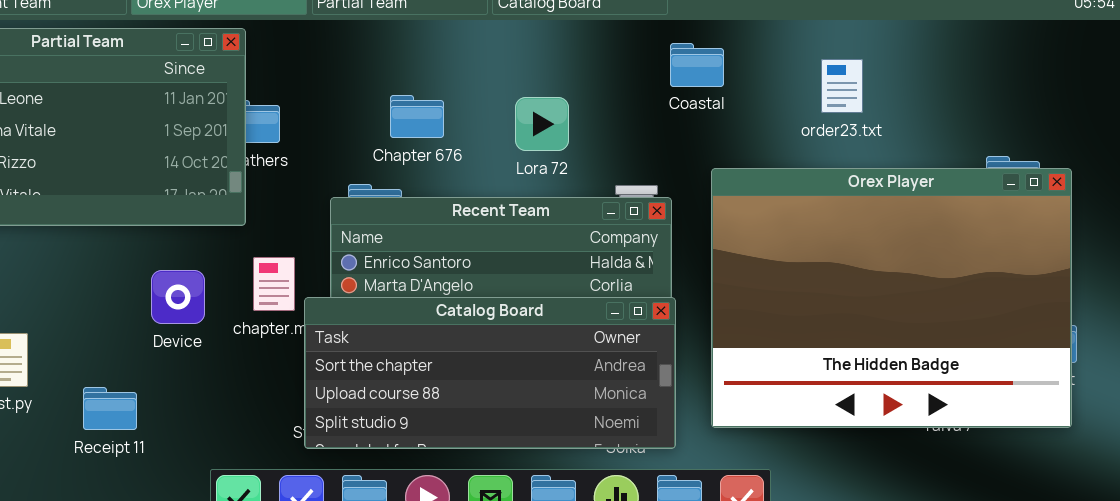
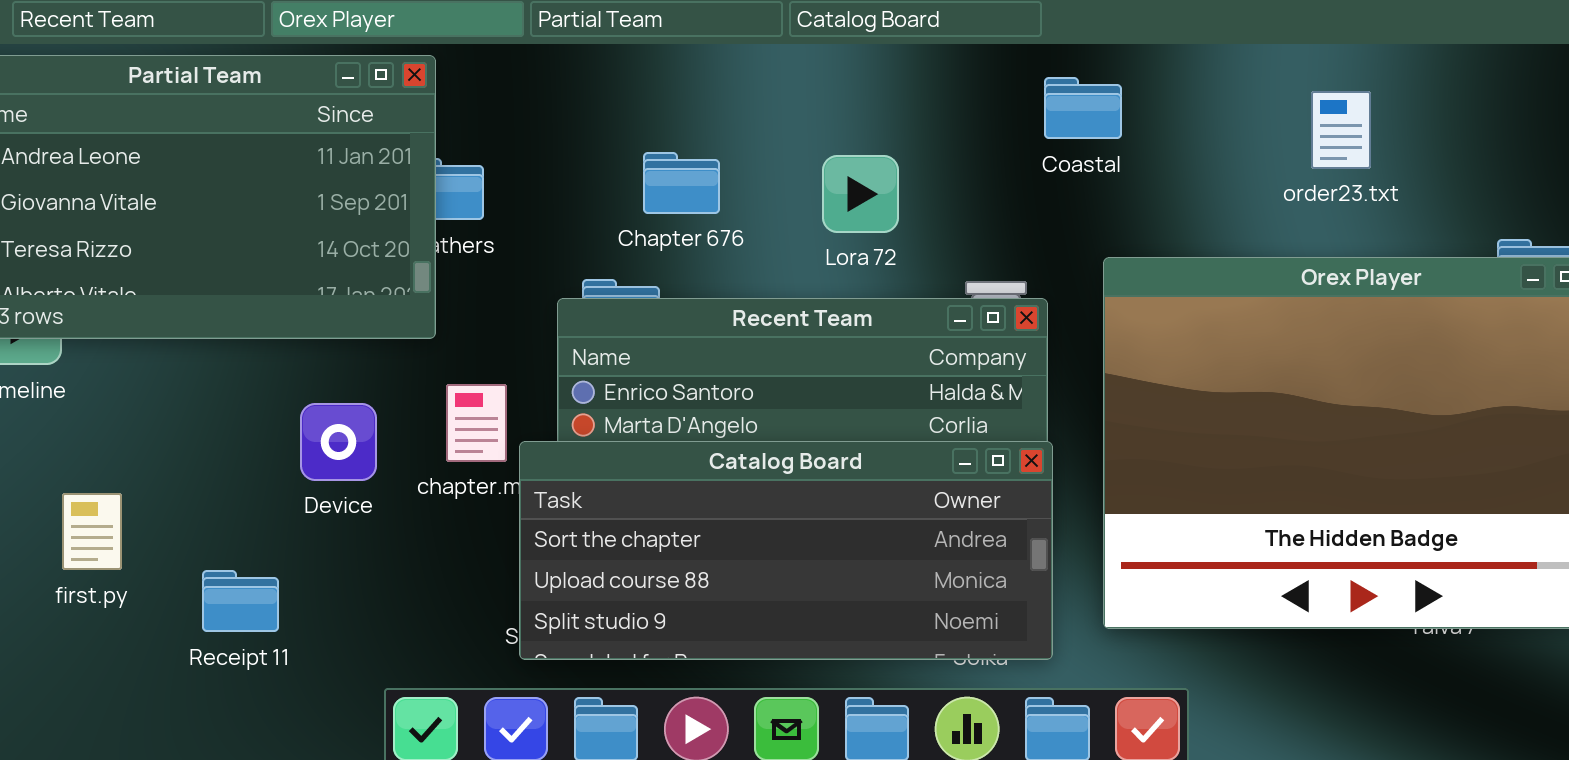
order23.txt: [821,59,863,113] -> [1311,91,1371,169], moved

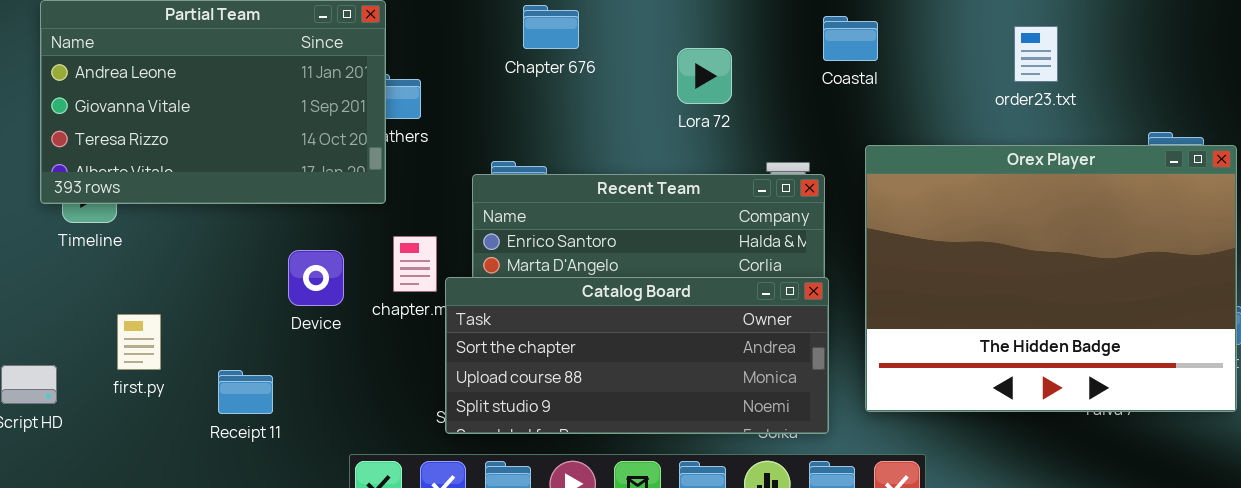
Chapter 676: [643,152,720,214] -> [523,5,579,49], moved
Lora 72: [822,155,899,233] -> [677,48,732,104], moved

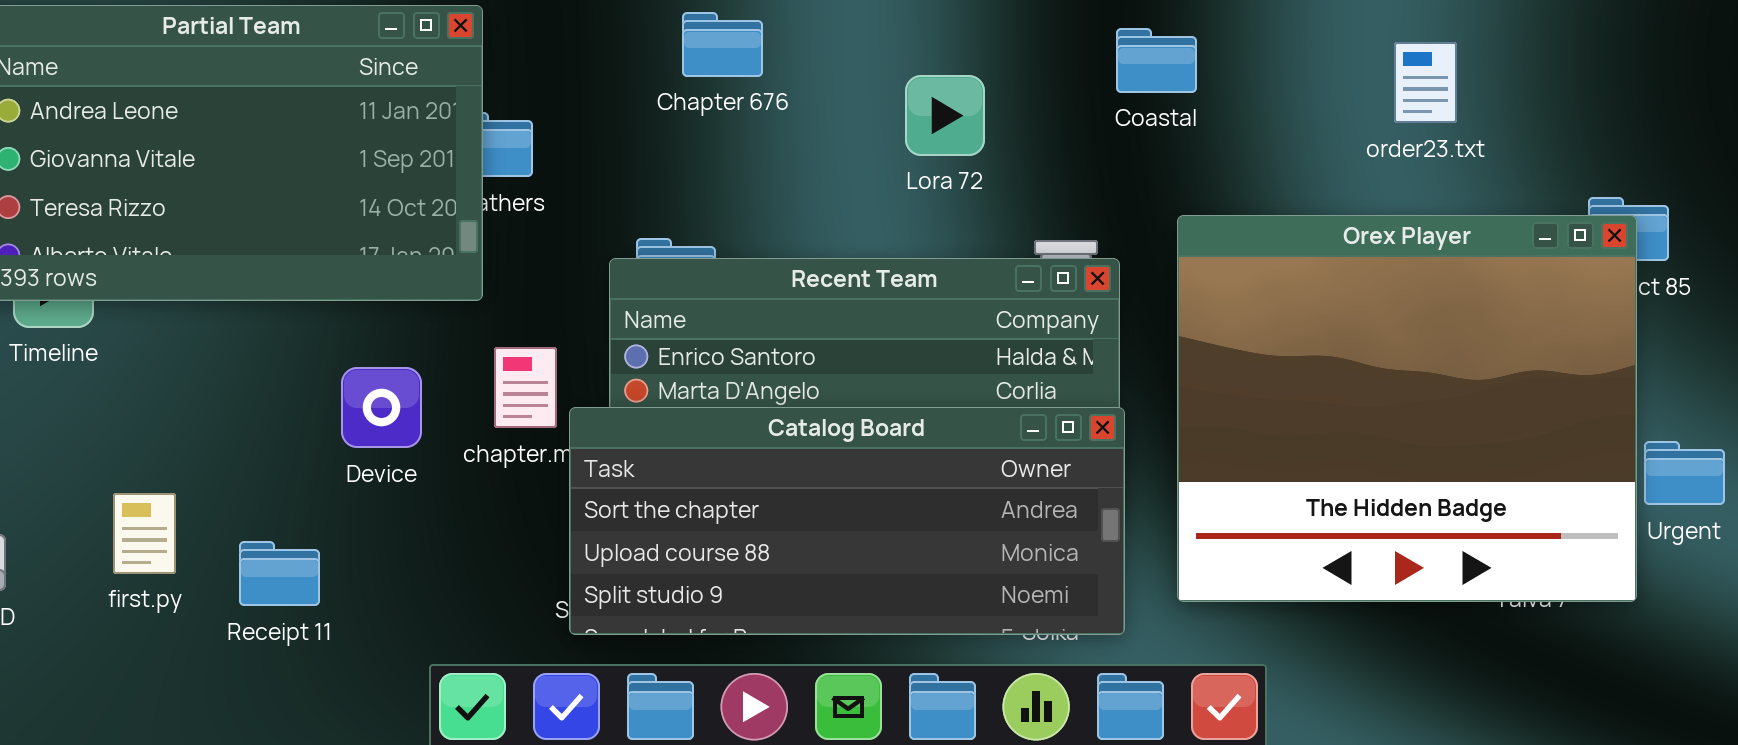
Orex Player: [865,145,1237,412] -> [1177,215,1637,602], resized
first.py: [117,314,161,370] -> [113,493,176,574], moved

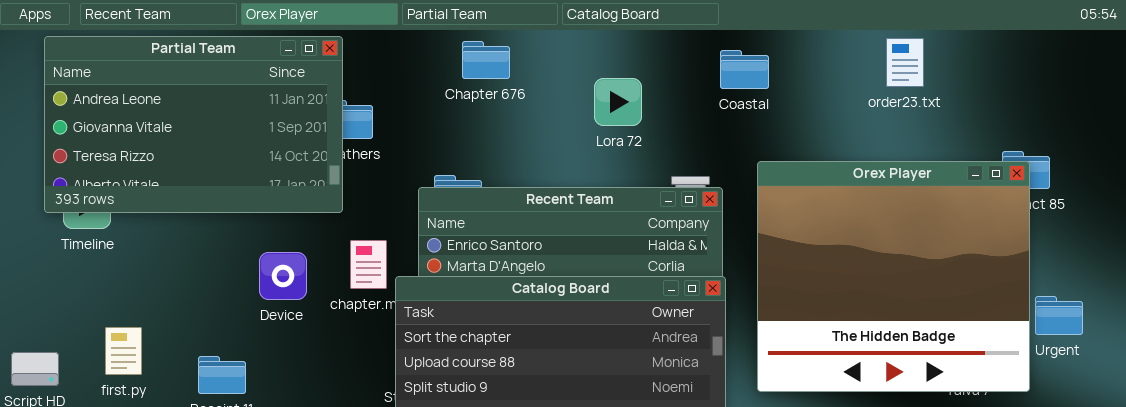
order23.txt: [1394,42,1457,123] -> [886,38,924,87], moved
first.py: [113,493,176,574] -> [105,327,142,375], moved

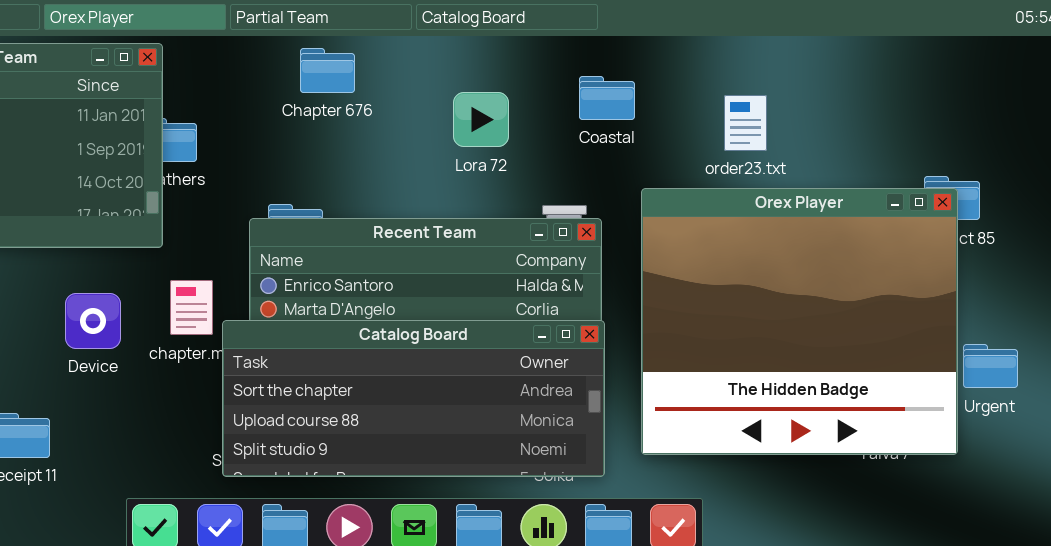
order23.txt: [886,38,924,87] -> [724,95,767,151], moved
Coastal: [720,50,769,89] -> [579,76,635,120], moved

